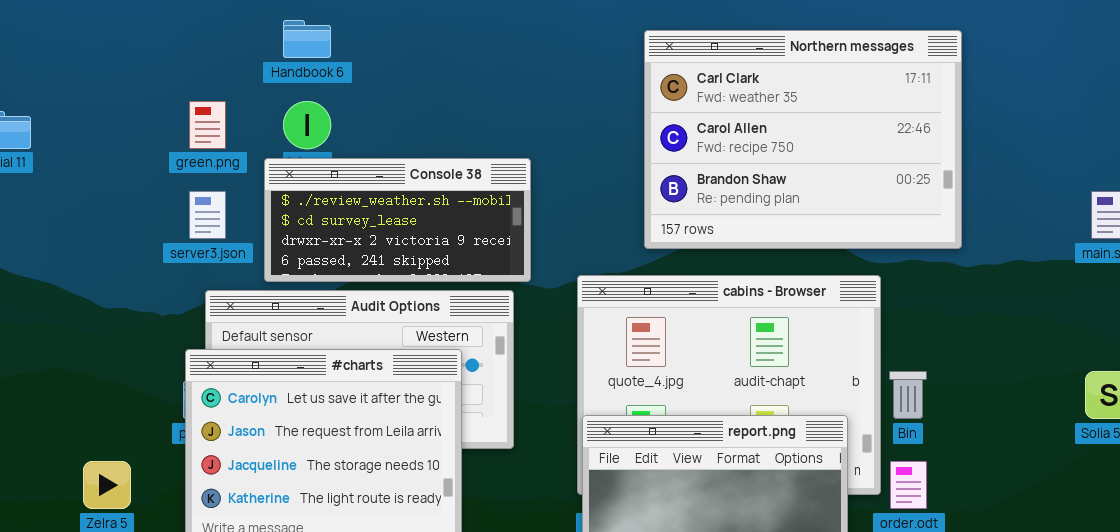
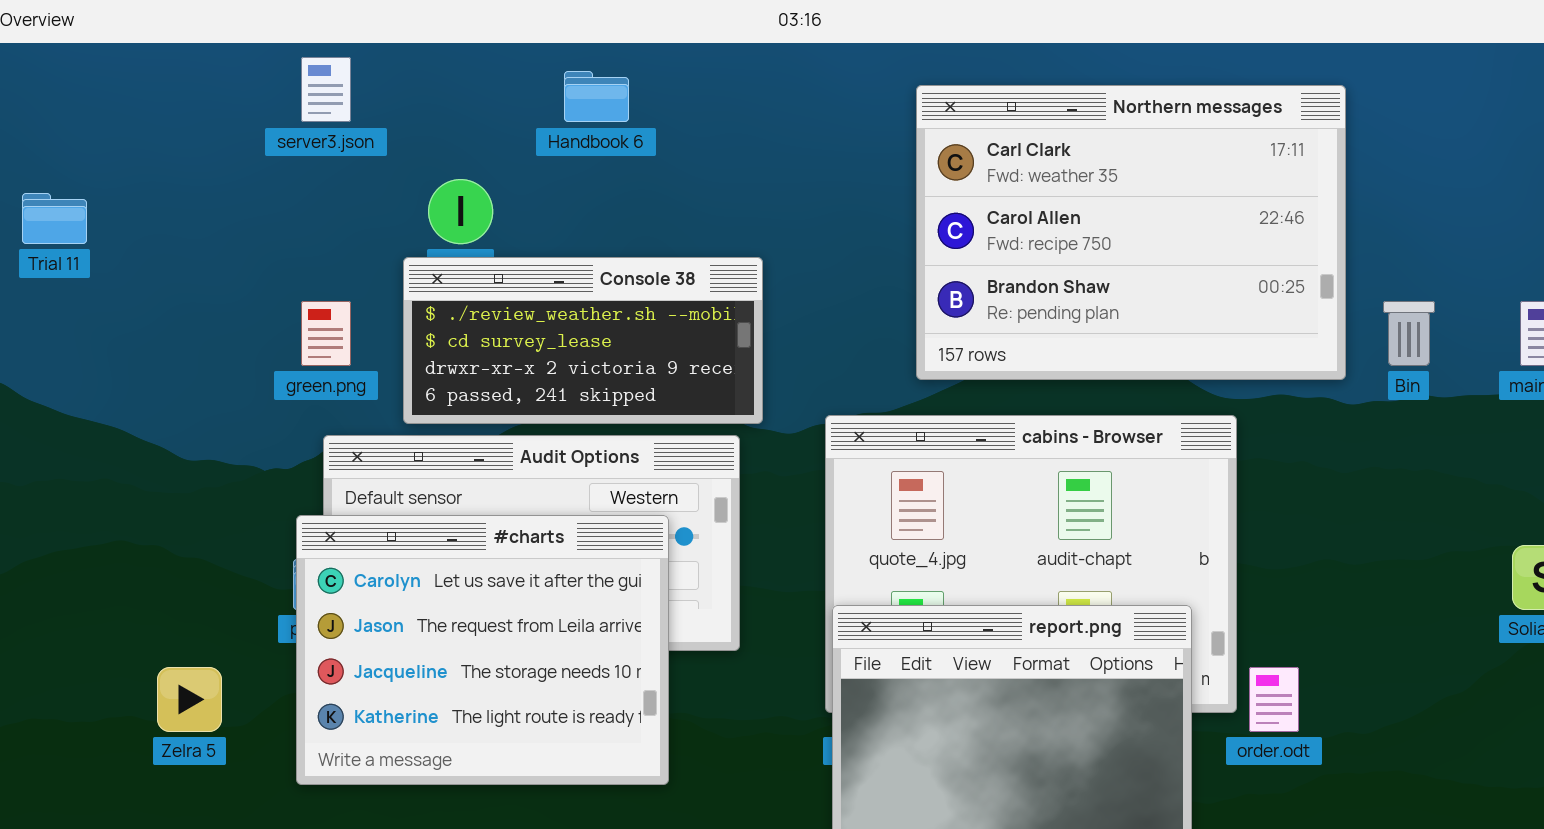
Handbook 6: [283,20,331,58] -> [564,71,629,122], moved
green.png: [189,101,226,149] -> [301,301,351,366], moved
server3.json: [189,191,226,239] -> [301,57,351,122], moved
Bin: [889,371,927,419] -> [1383,301,1435,366], moved

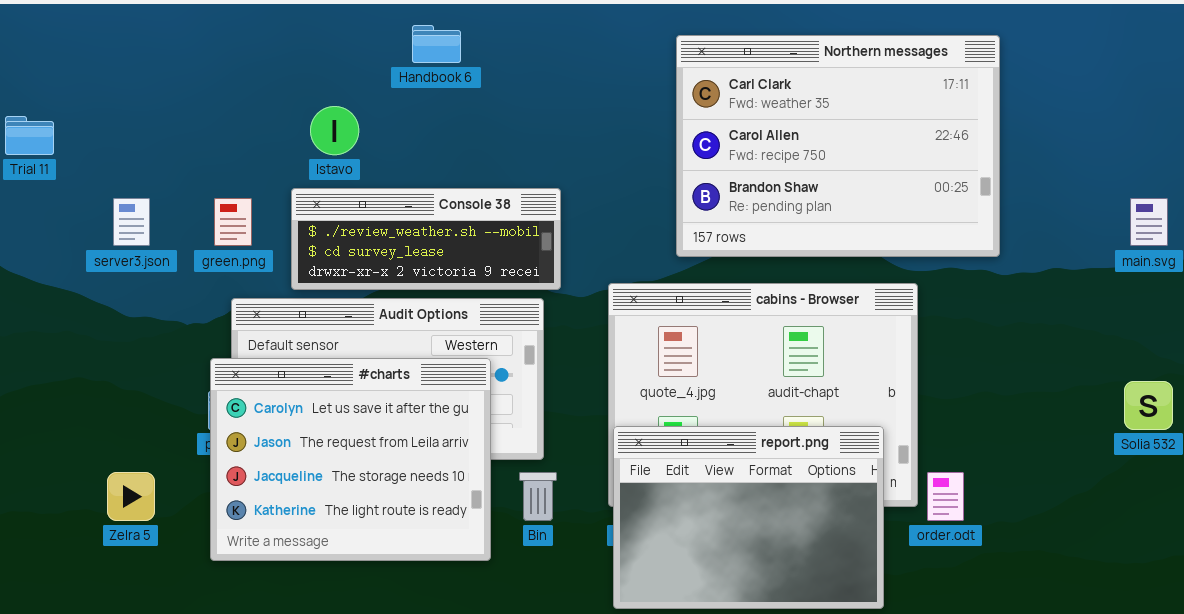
server3.json: [301,57,351,122] -> [113,198,150,246], moved
Console 38: [403,257,763,424] -> [291,188,561,290], resized
Bin: [1383,301,1435,366] -> [519,472,557,521], moved

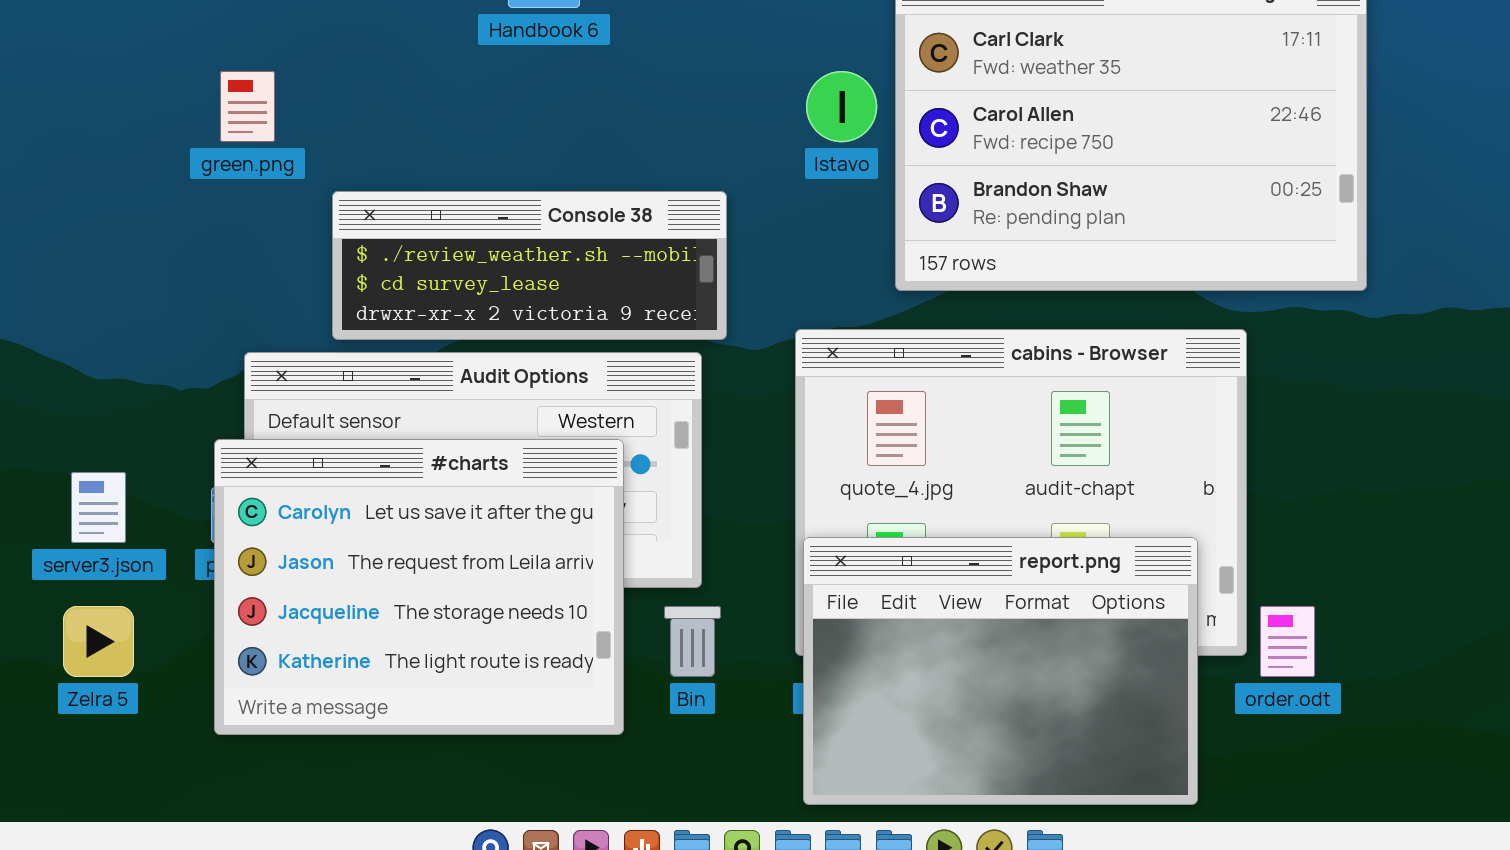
Istavo: [310,106,359,155] -> [806,71,877,142], moved
server3.json: [113,198,150,246] -> [71,472,126,543], moved
green.png: [214,198,252,246] -> [220,71,275,142], moved

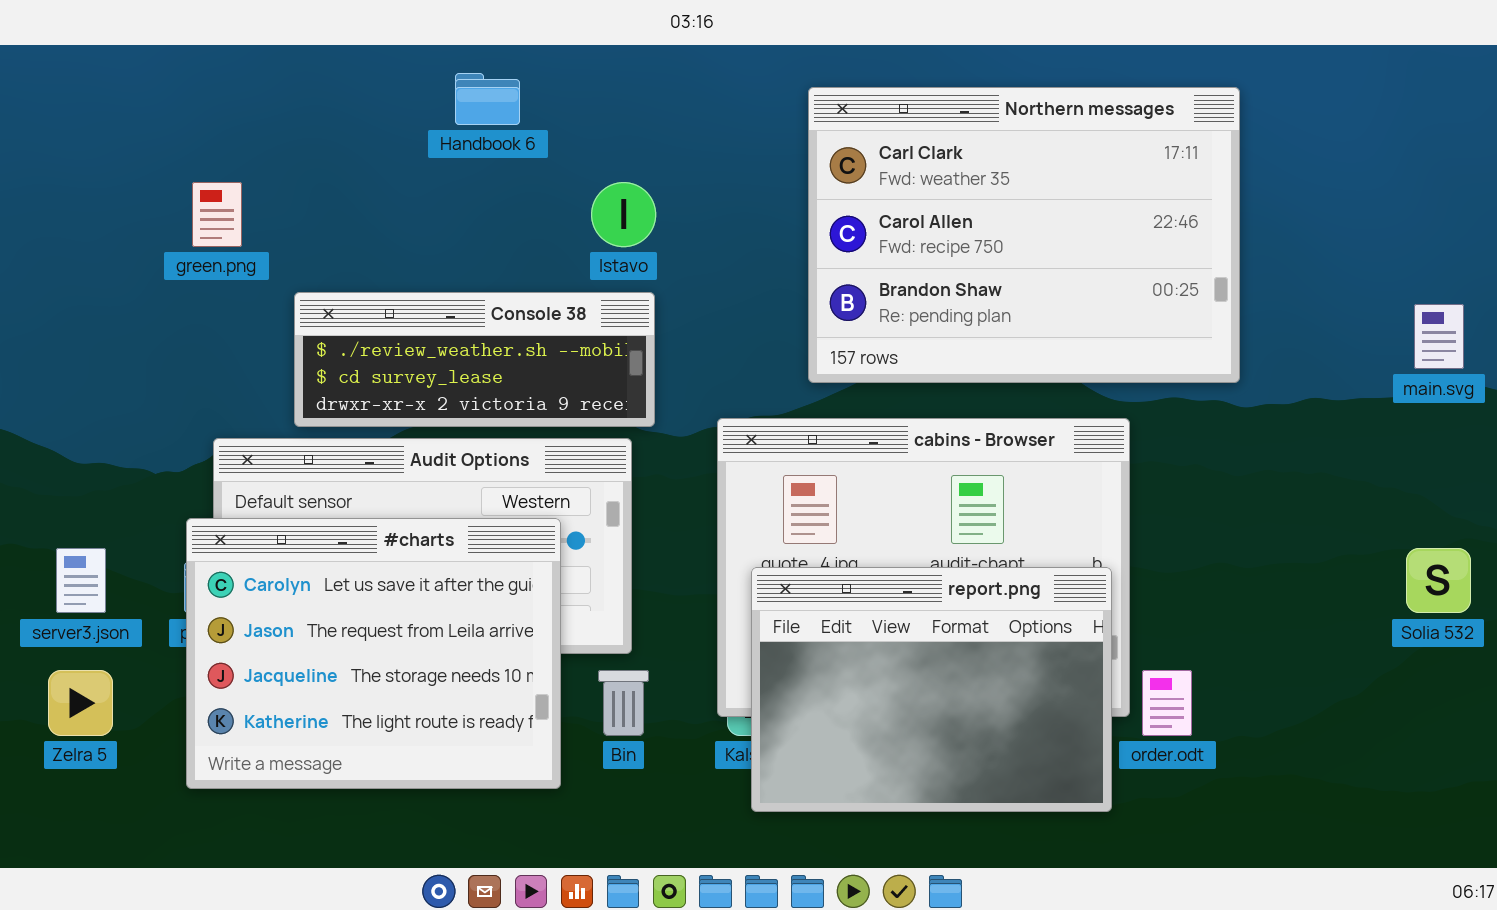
Istavo: [806,71,877,142] -> [591,182,656,247], moved
report.png: [803,537,1198,805] -> [751,567,1112,812], moved

